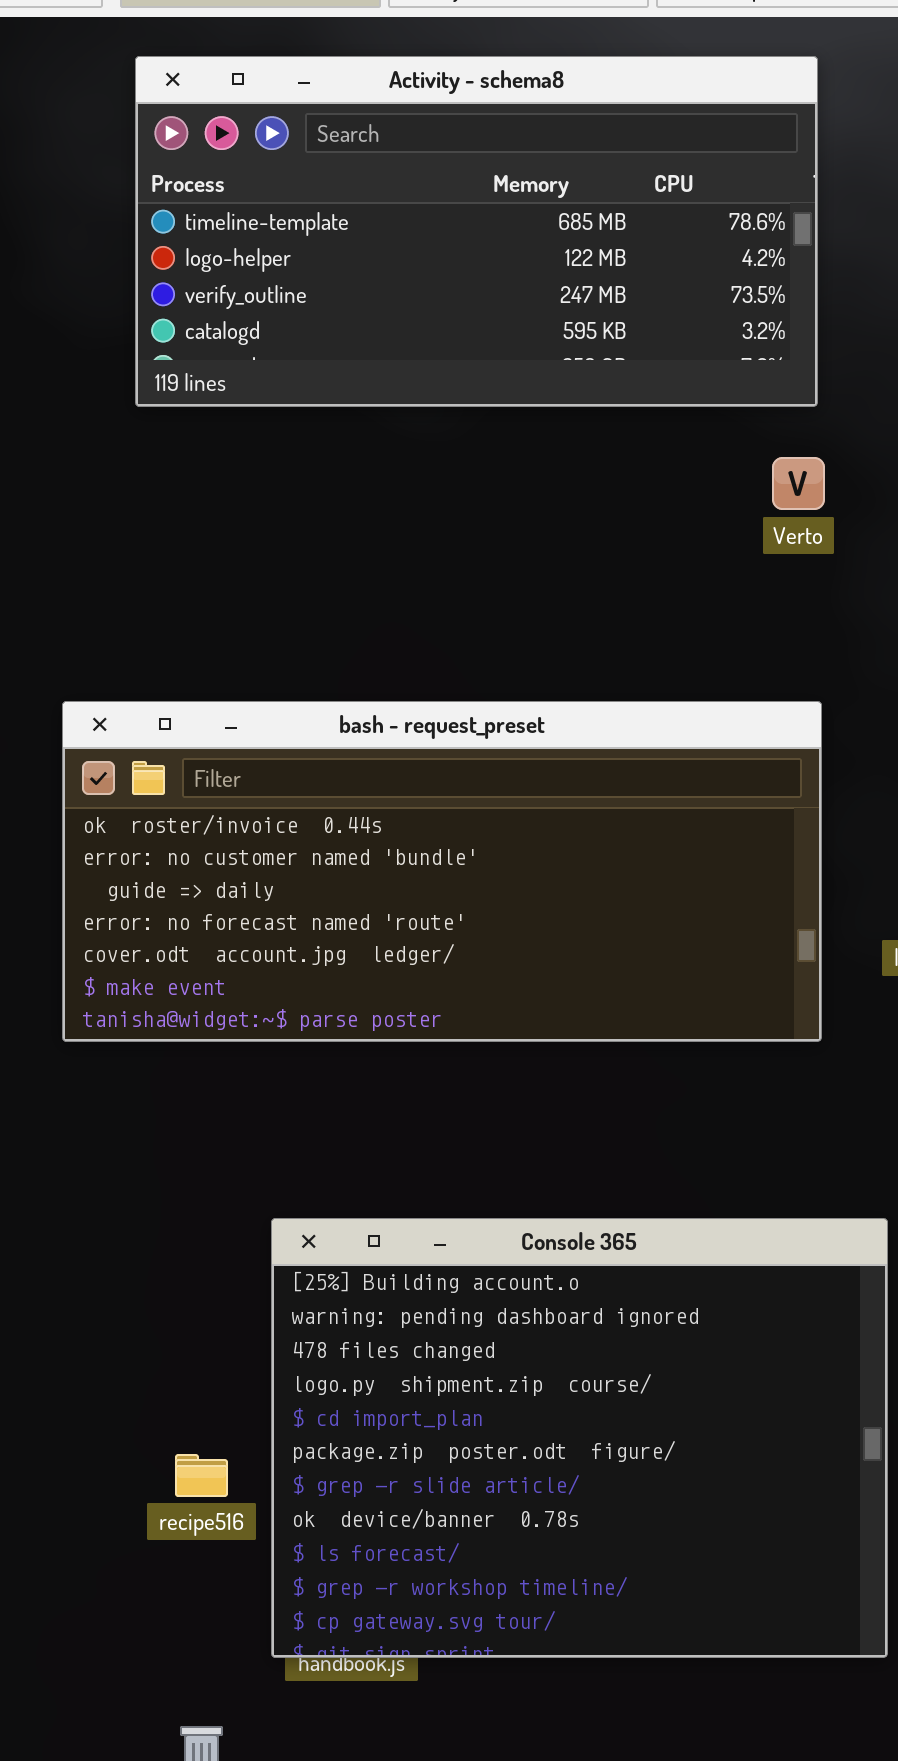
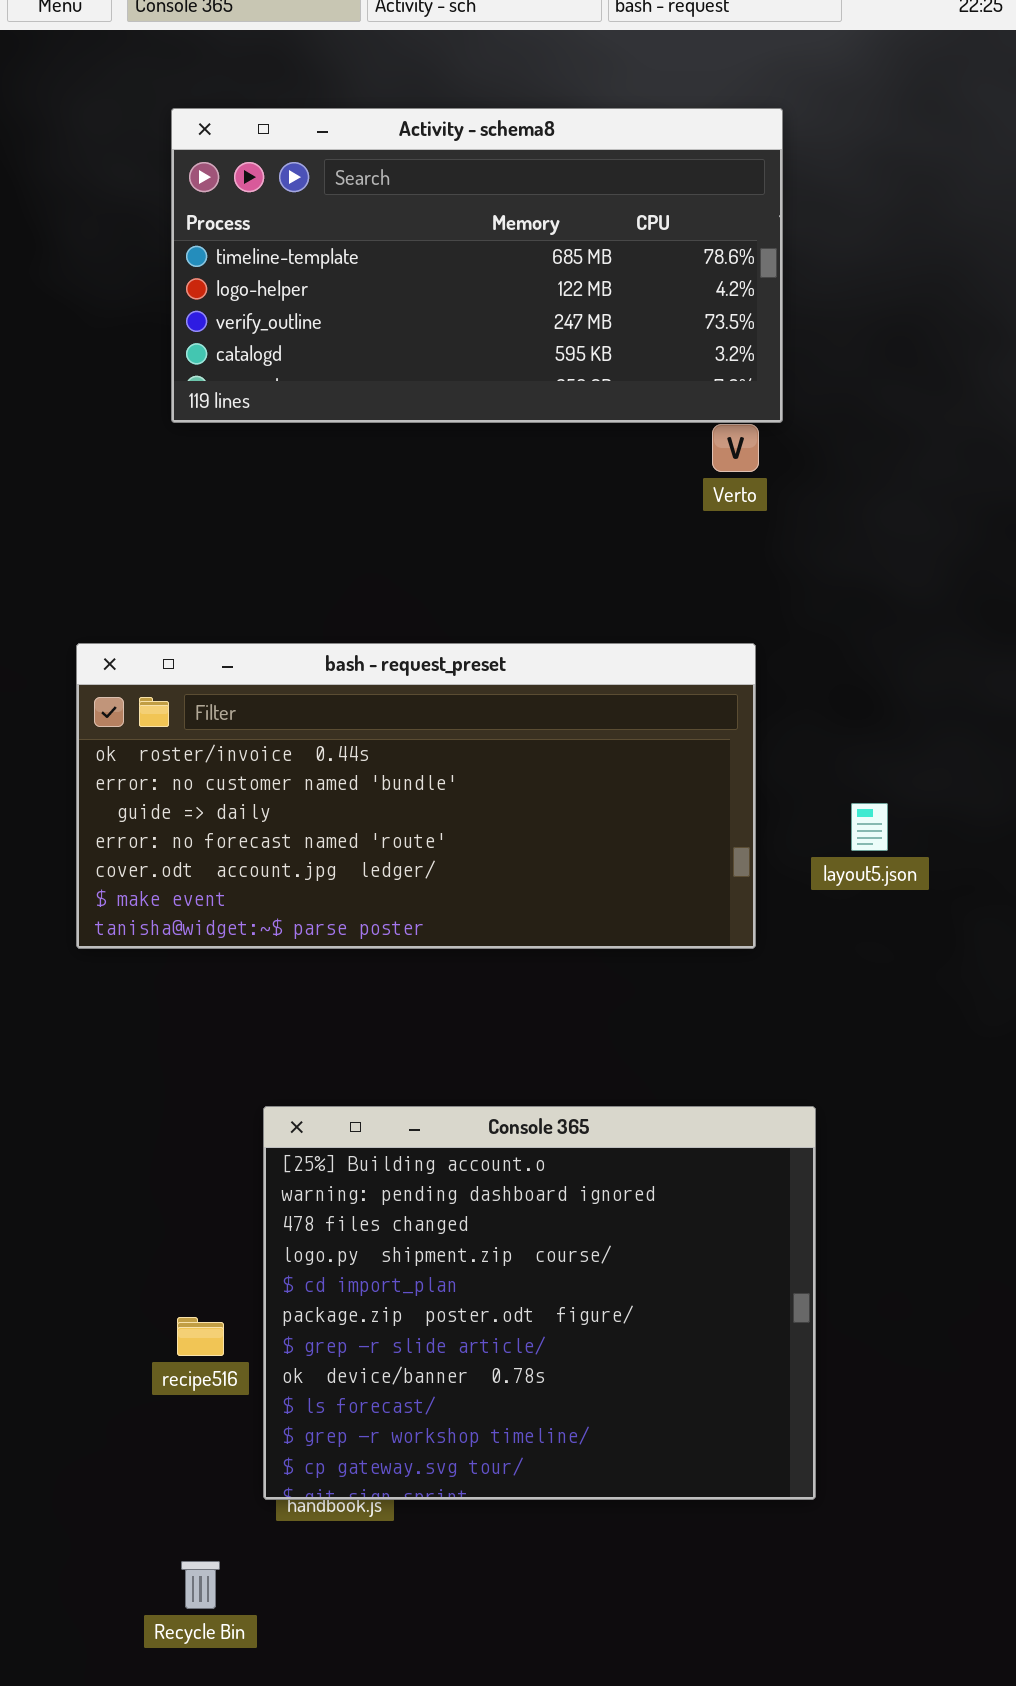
Activity - schema8: [135,56,818,407] -> [171,108,783,423], moved

